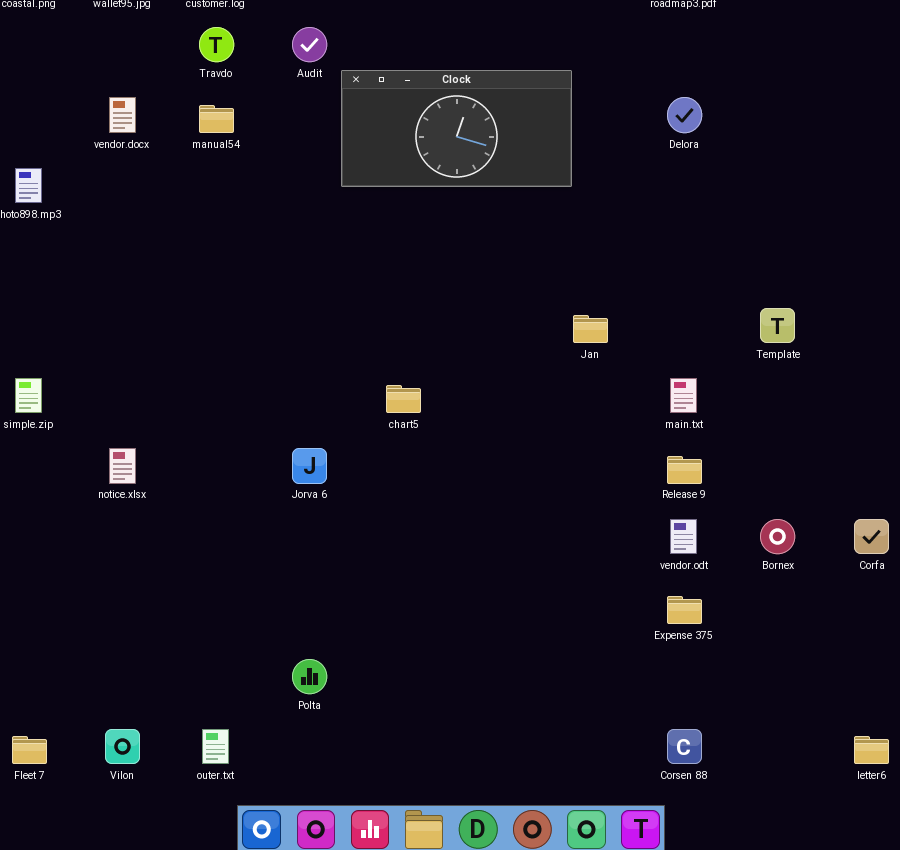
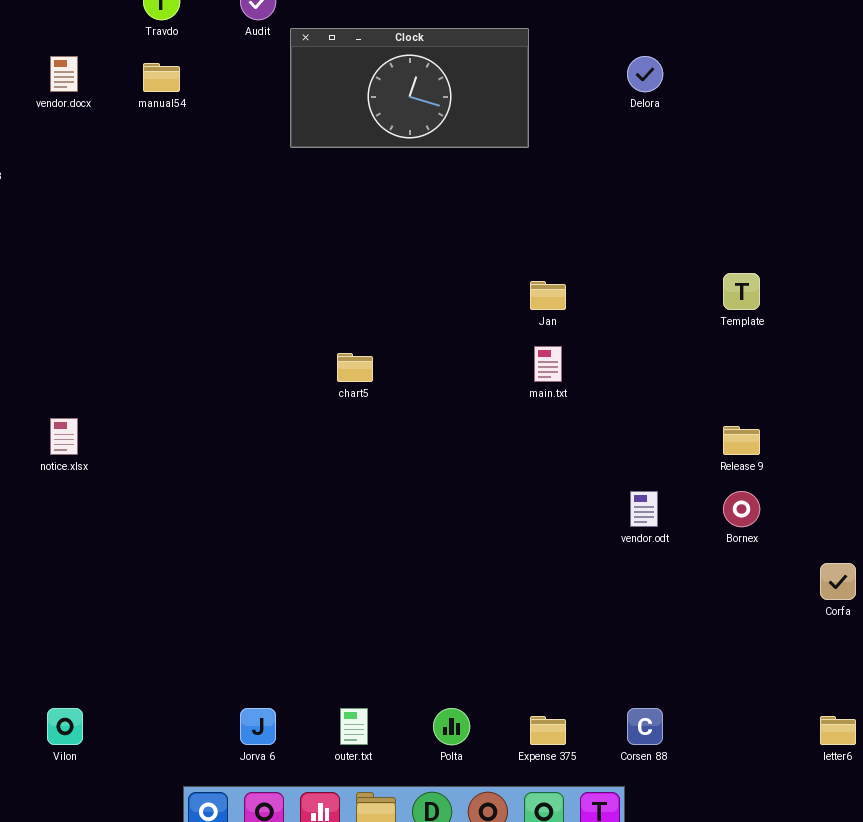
main.txt: [670,378,697,413] -> [534,346,562,382], moved
Jorva 6: [292,448,327,484] -> [240,708,276,745], moved
Release 9: [667,456,702,484] -> [723,426,760,455], moved
Corfa: [854,519,889,554] -> [820,563,856,600], moved
Expense 375: [667,596,702,624] -> [530,716,566,745], moved
Polta: [292,659,327,694] -> [433,708,470,745], moved
outer.txt: [202,729,229,764] -> [340,708,368,745], moved

